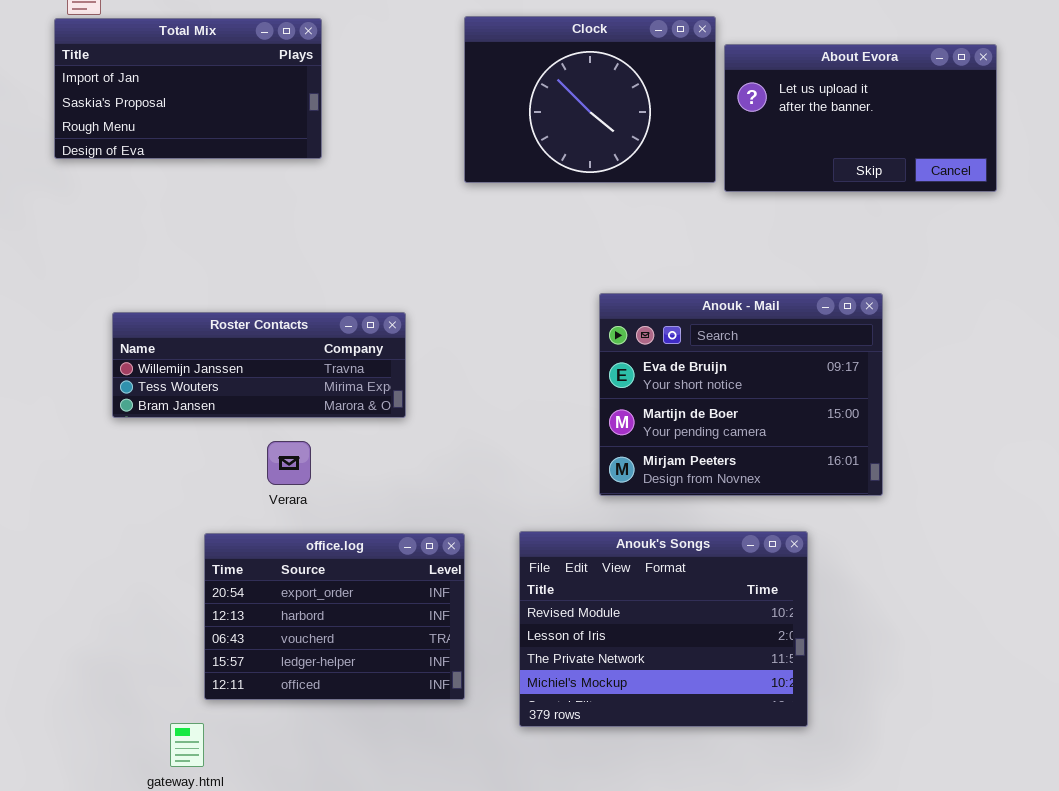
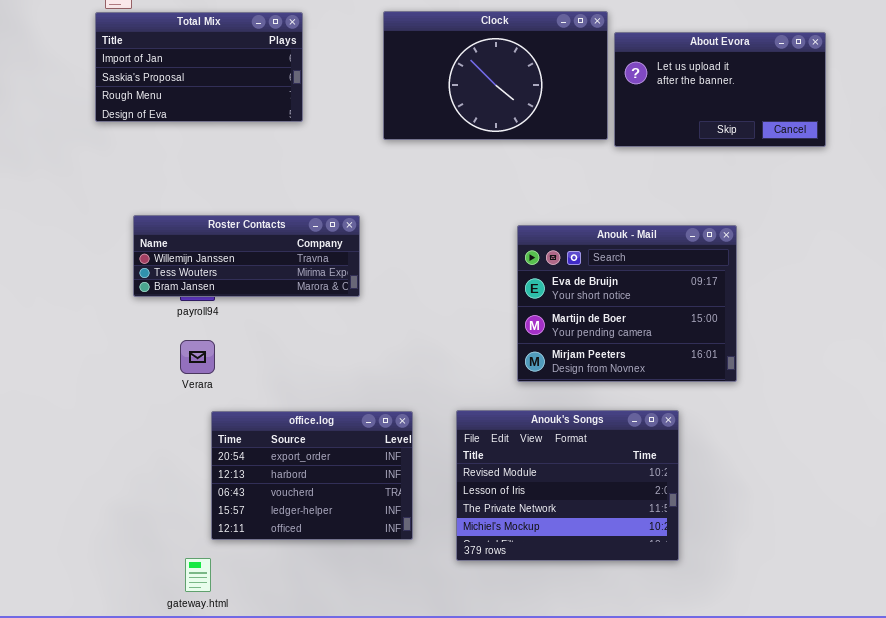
Clock: [464,16,716,183] -> [383,11,608,140], resized
Roster Contacts: [112,312,406,418] -> [133,215,360,297], moved
Verara: [267,441,311,485] -> [180,340,215,374], moved

